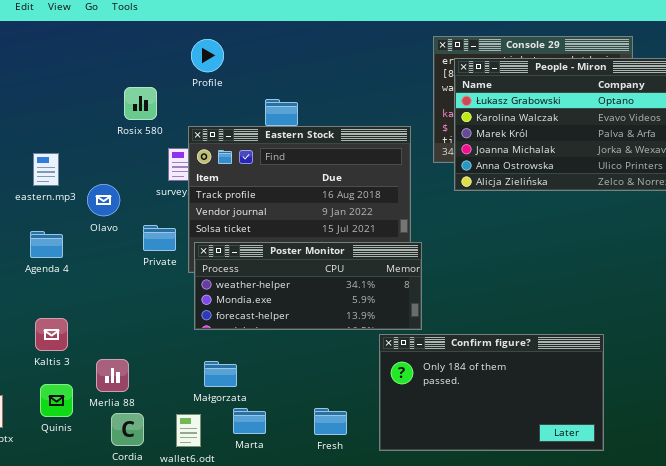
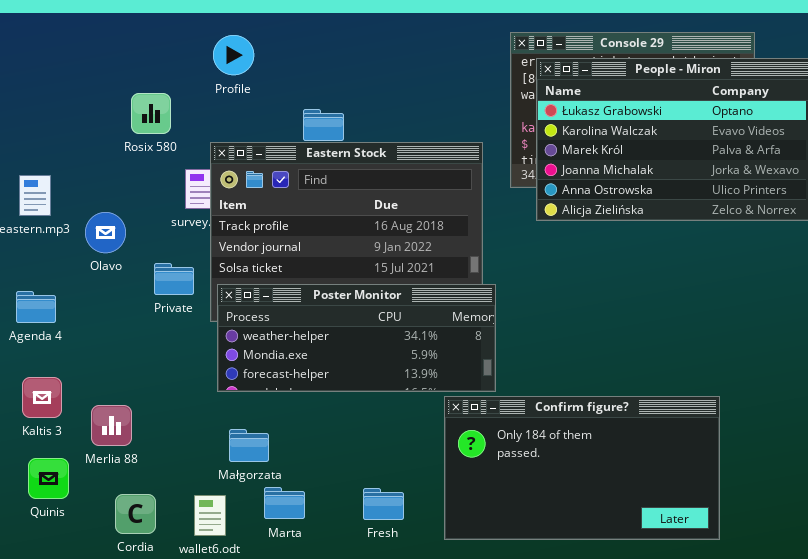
Agenda 4: [30,231,63,258] -> [16,291,56,323], moved
Merlia 88: [96,359,129,392] -> [91,405,132,446], moved

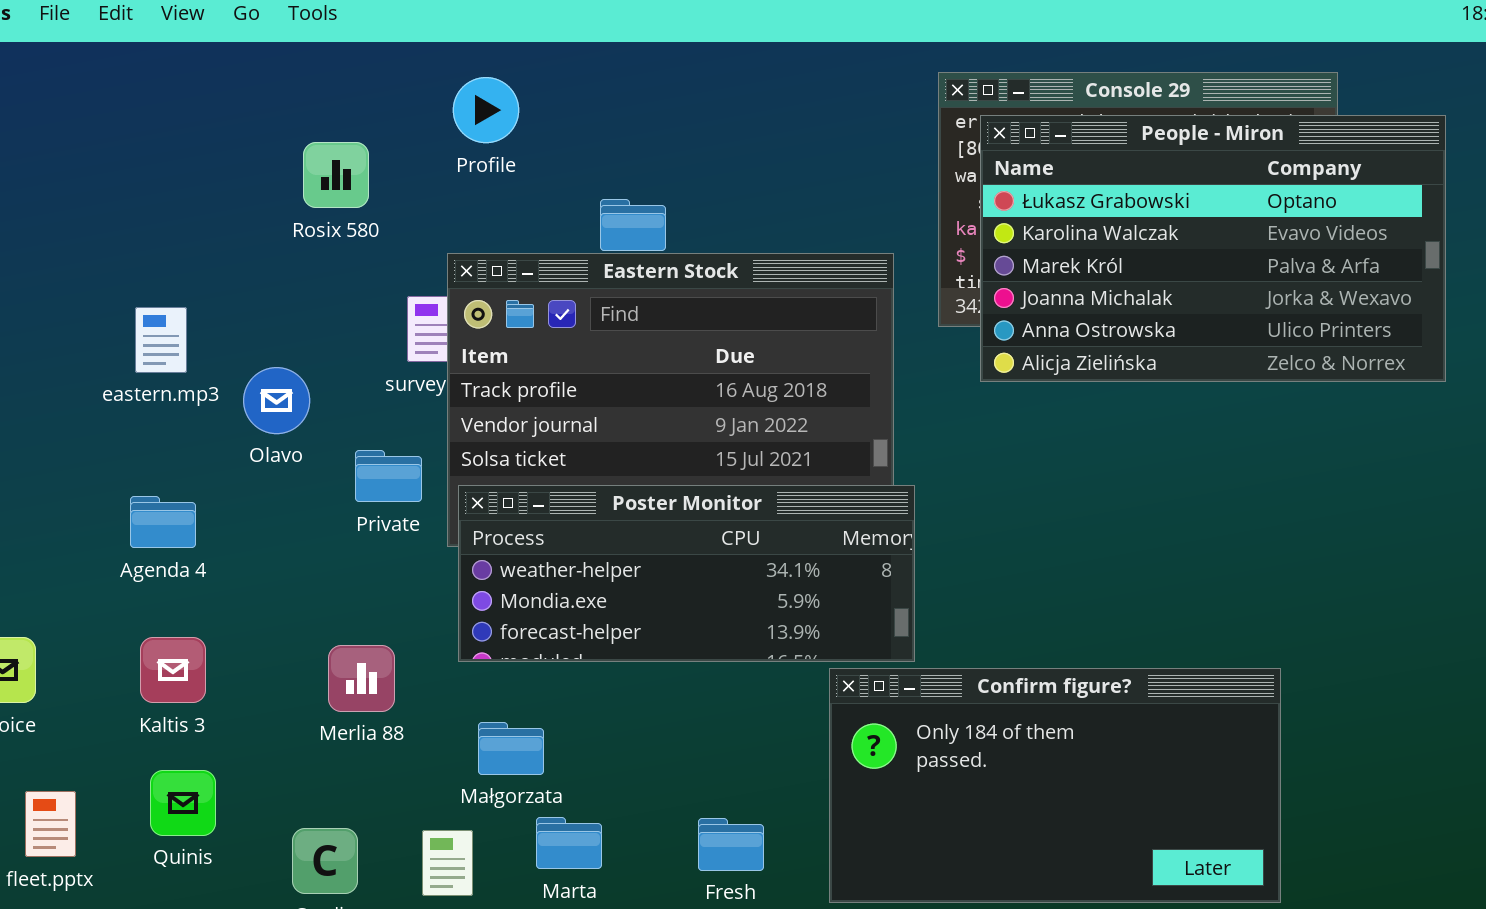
Rosix 580: [131,93,171,134] -> [303,142,369,208], moved
Merlia 88: [91,405,132,446] -> [328,645,395,712], moved

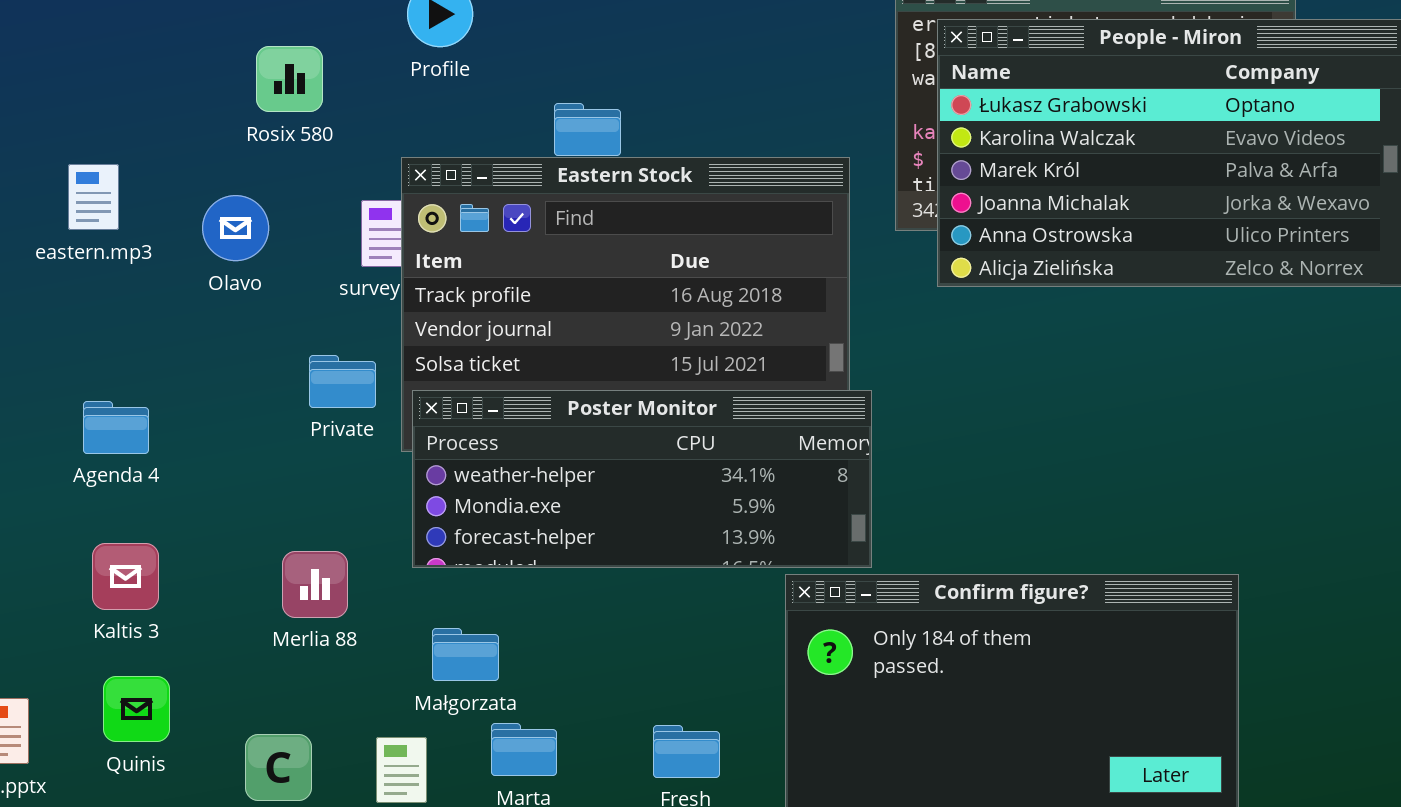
eastern.mp3: [135,307,187,373] -> [68,164,119,230], moved
Olavo: [243,367,310,434] -> [202,195,269,261], moved

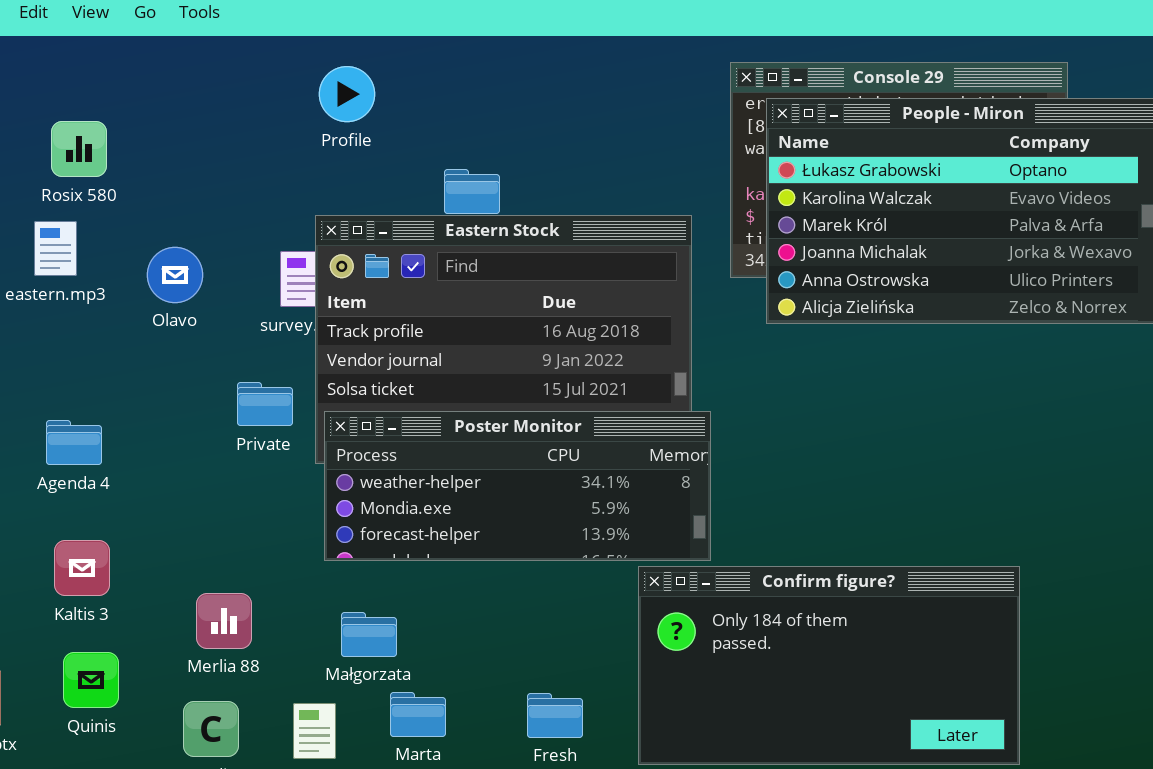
Rosix 580: [256,46,323,112] -> [51,121,107,177], moved
Merlia 88: [282,551,348,618] -> [196,593,252,649], moved

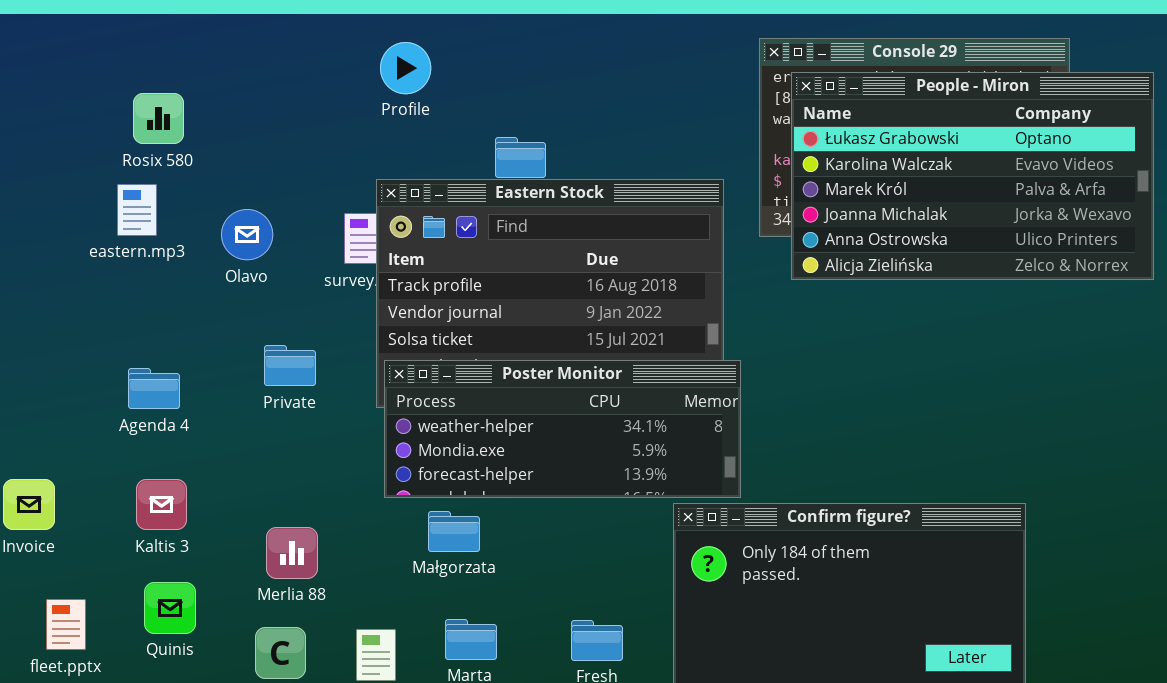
Private: [237,382,293,426] -> [264,345,316,386], moved
Małgorzata: [341,612,397,657] -> [428,511,480,552], moved

